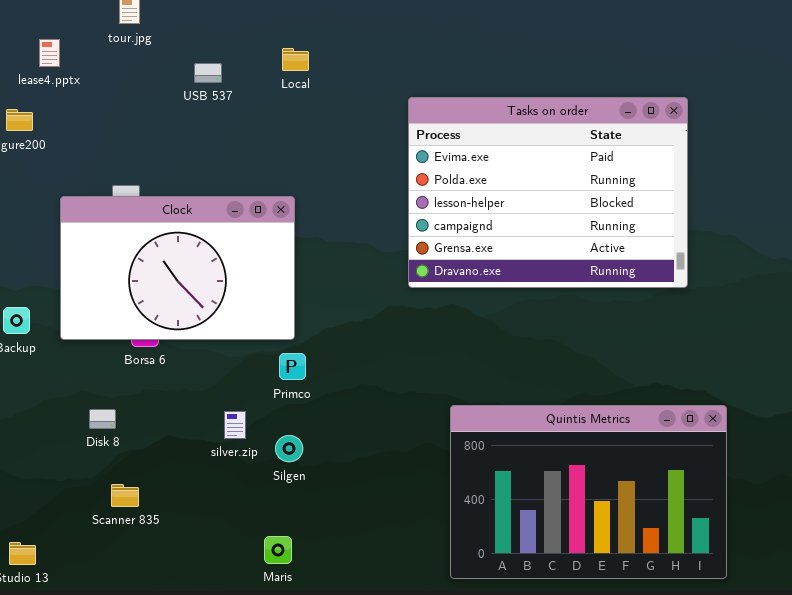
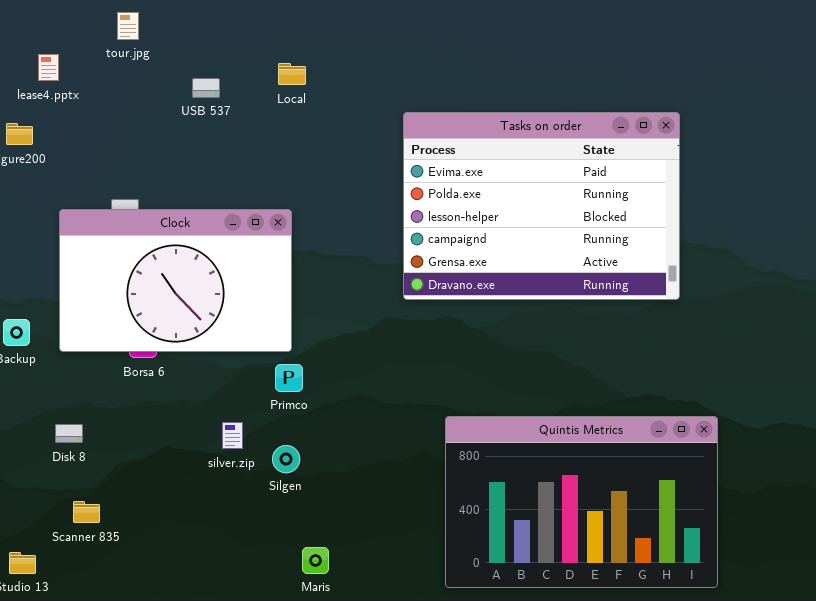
Disk 8: [89,409,116,429] -> [55,424,83,443], moved
Scanner 835: [111,484,139,507] -> [73,501,100,523], moved
Maris: [264,536,292,564] -> [302,547,329,574], moved

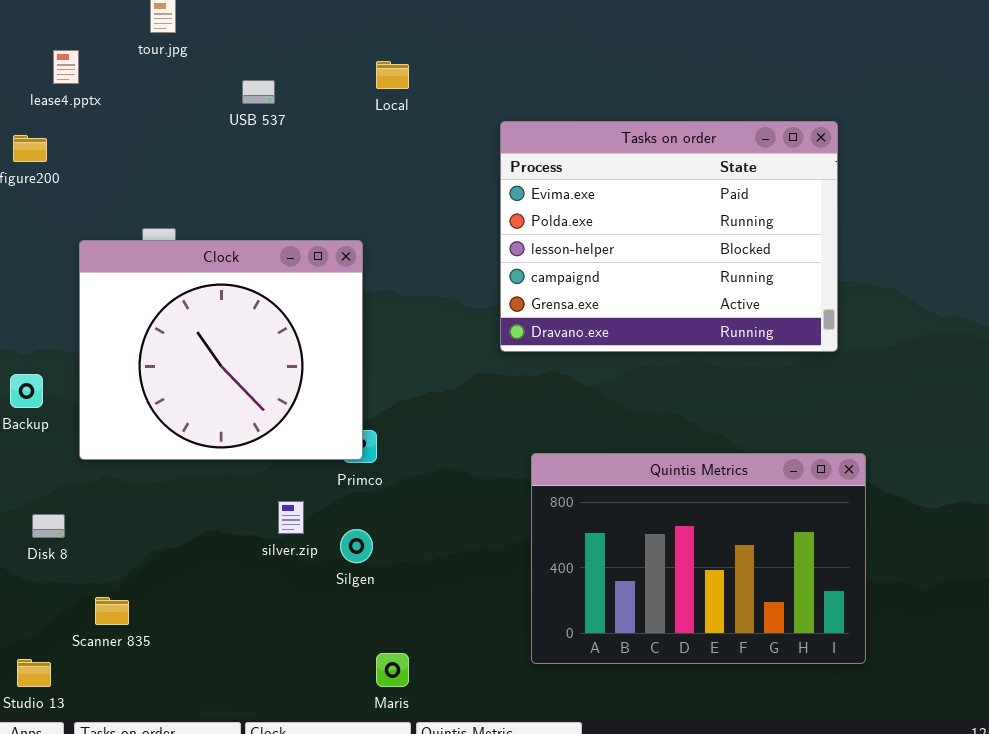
Local: [278,63,306,85] -> [376,61,409,89], moved
Clock: [59,209,292,352] -> [79,240,363,460], resized
Quintis Metrics: [445,416,718,588] -> [531,453,866,664], moved
Disk 8: [55,424,83,443] -> [32,514,65,538], moved

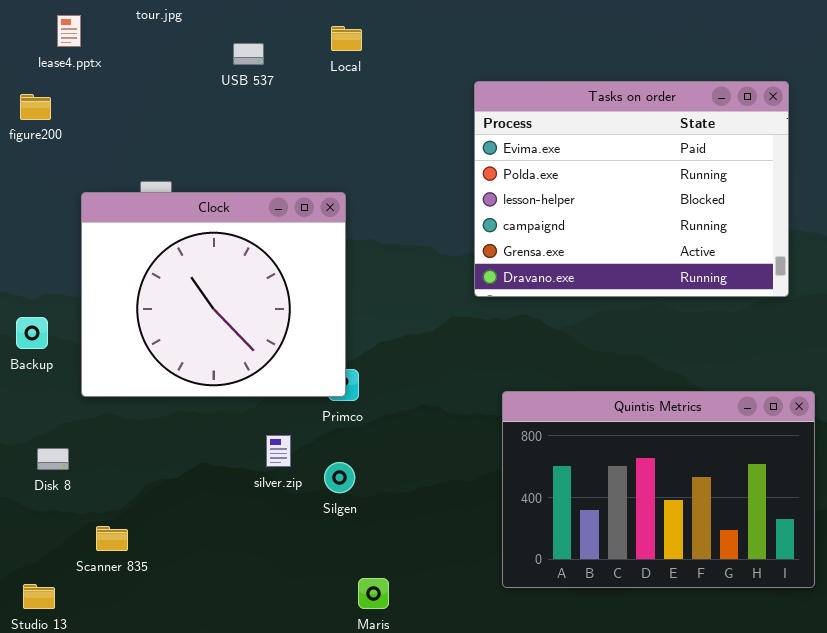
Local: [376,61,409,89] -> [331,26,362,51], moved

